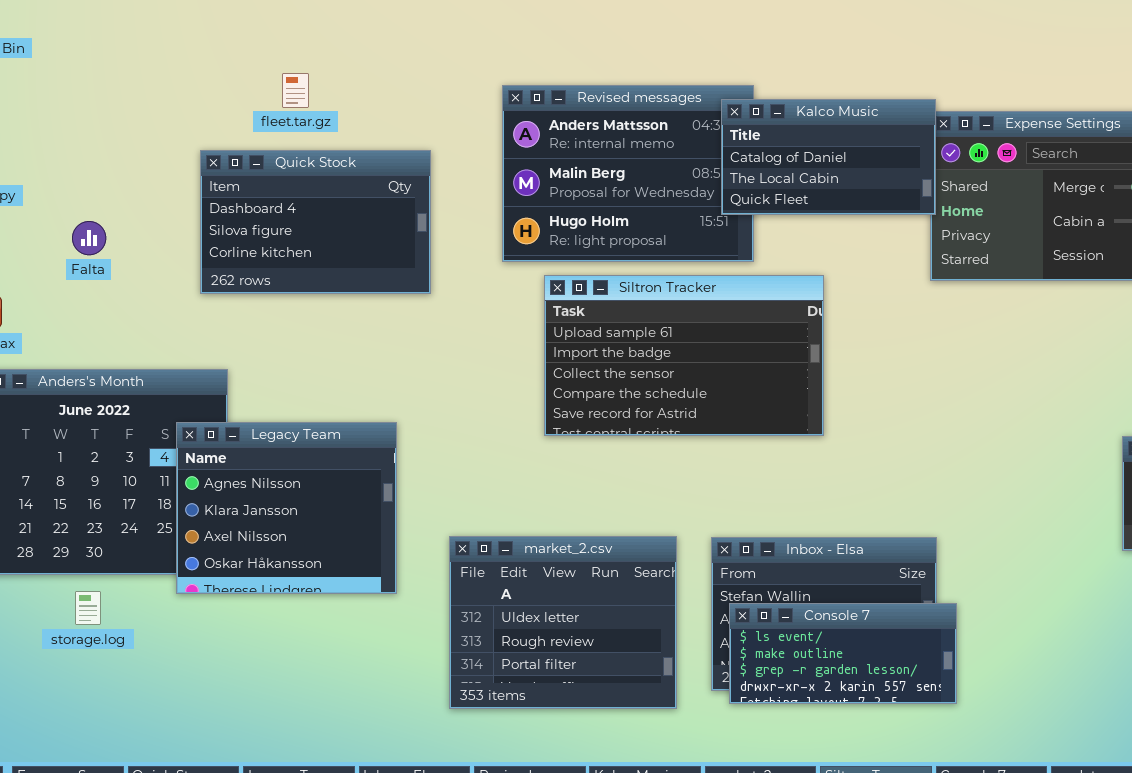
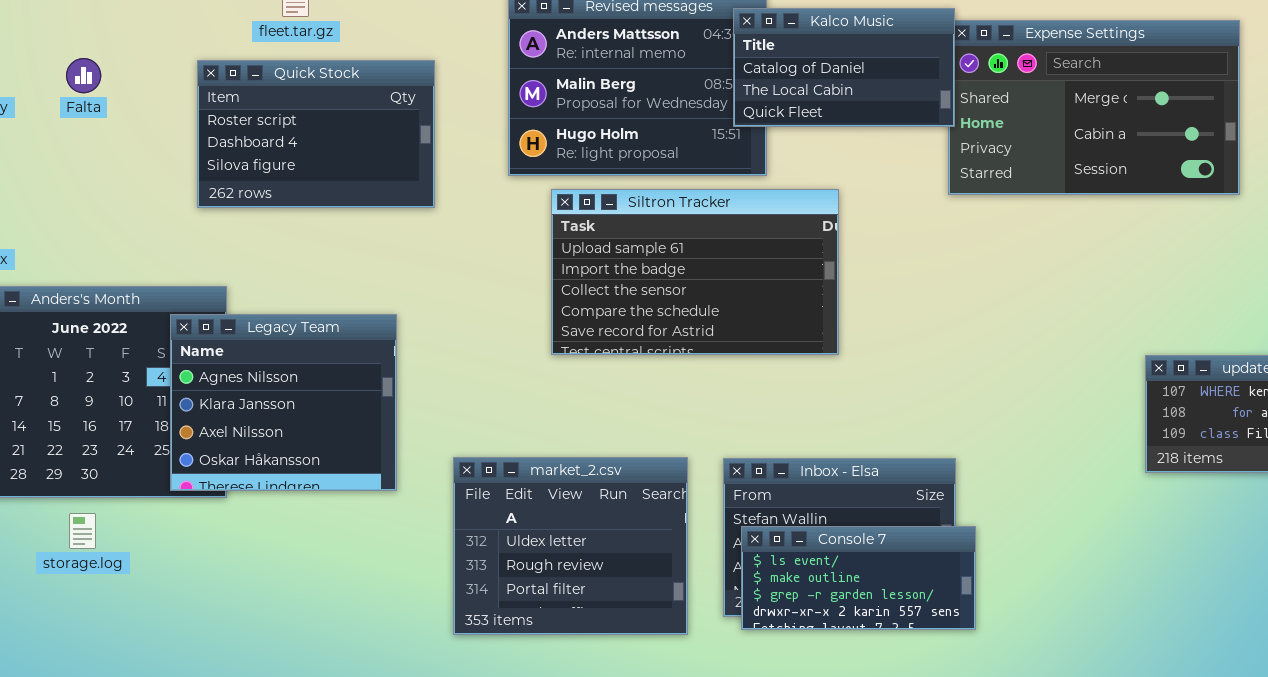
Quick Stock: [200,150,431,294] -> [197,60,435,208], scrolled up 1 row
Falta: [72,221,106,255] -> [66,58,101,93], moved
Legacy Team: [176,422,397,594] -> [170,314,397,491], moved

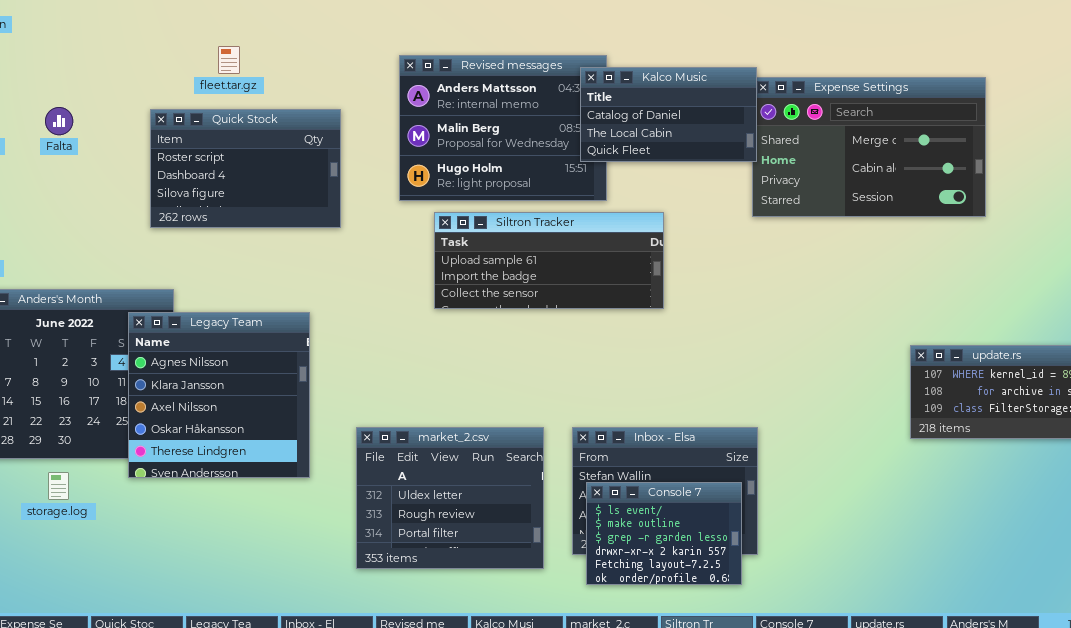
Siltron Tracker: [551,189,839,355] -> [434,212,664,309], resized
Legacy Team: [170,314,397,491] -> [128,312,310,478], resized
Console 7: [741,526,976,630] -> [586,482,742,585], resized

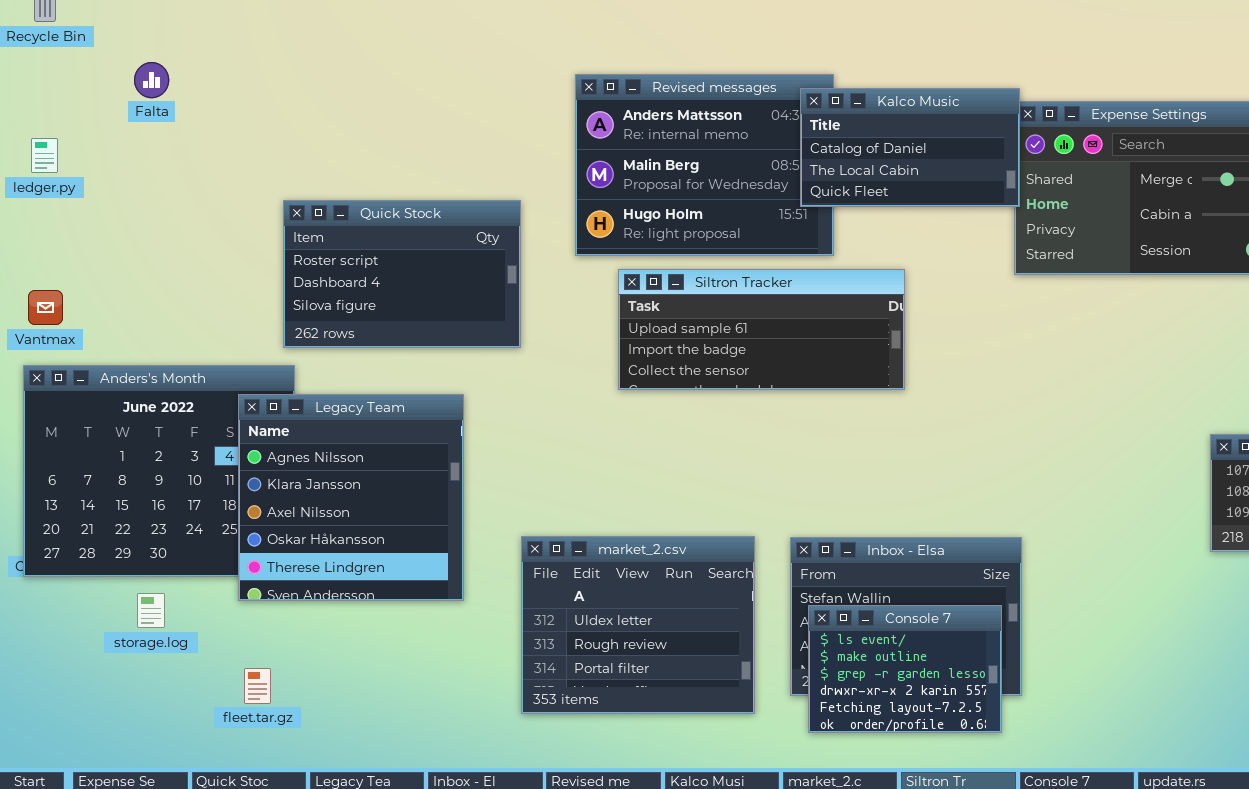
fleet.tar.gz: [218,46,240,74] -> [244,668,271,704], moved
Falta: [45,107,73,135] -> [134,62,169,98], moved
Quick Stock: [150,109,341,228] -> [283,200,521,348], moved

